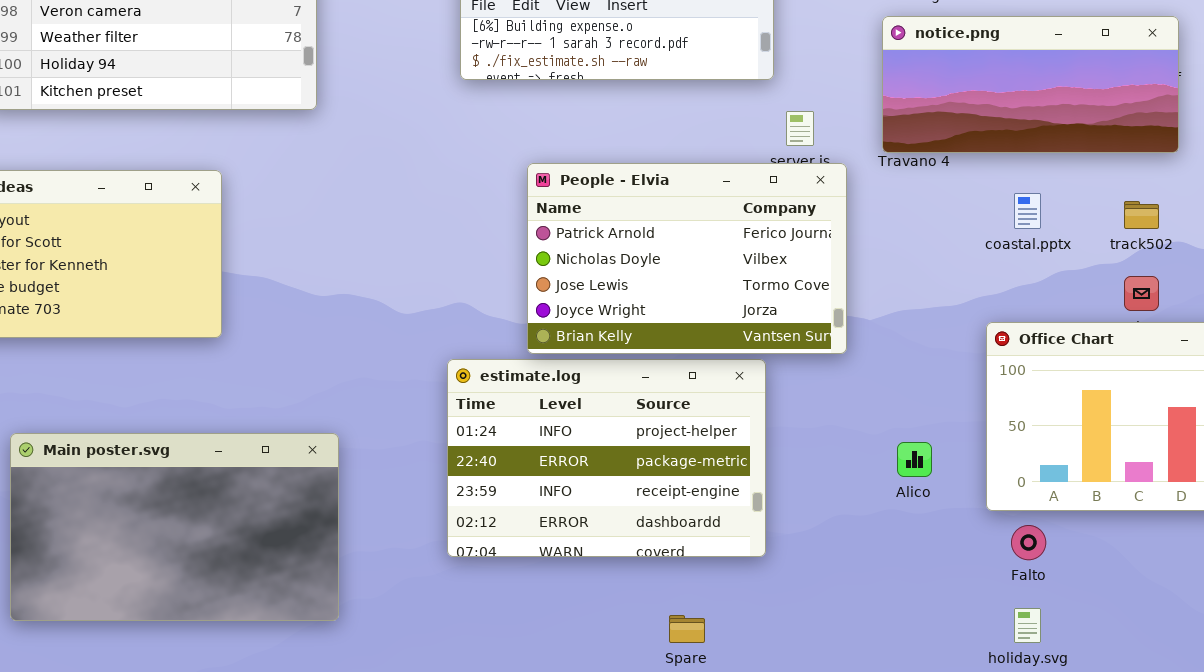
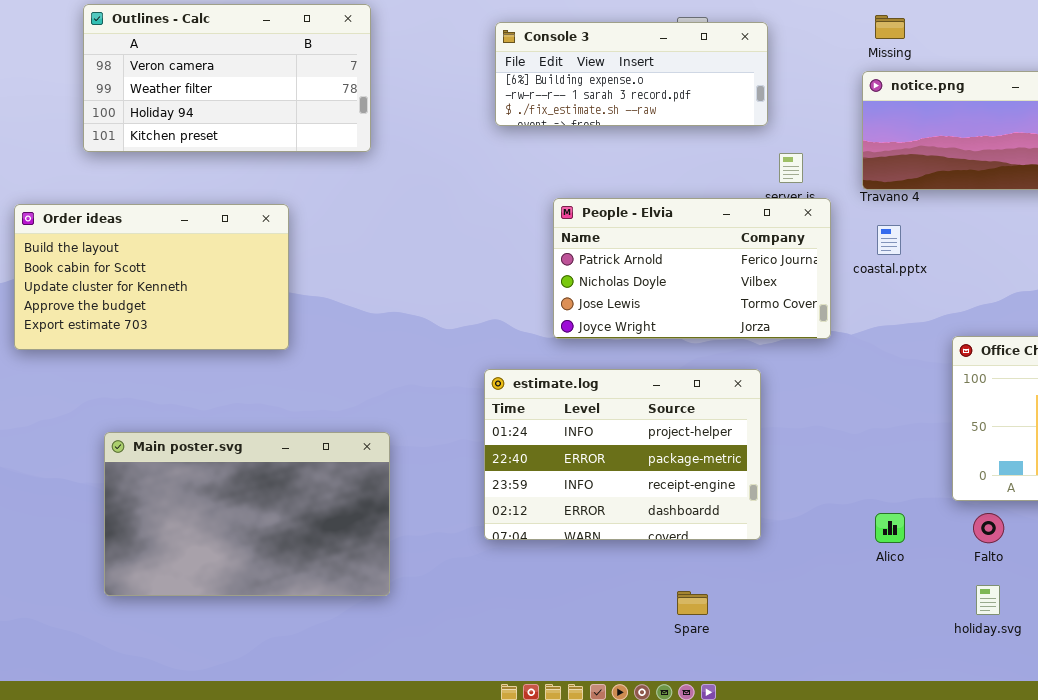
People - Elvia: [527,163,847,354] -> [553,198,831,339], resized
coastal.pptx: [1014,193,1041,229] -> [877,225,901,255], moved
Alico: [897,442,932,477] -> [875,513,905,543], moved

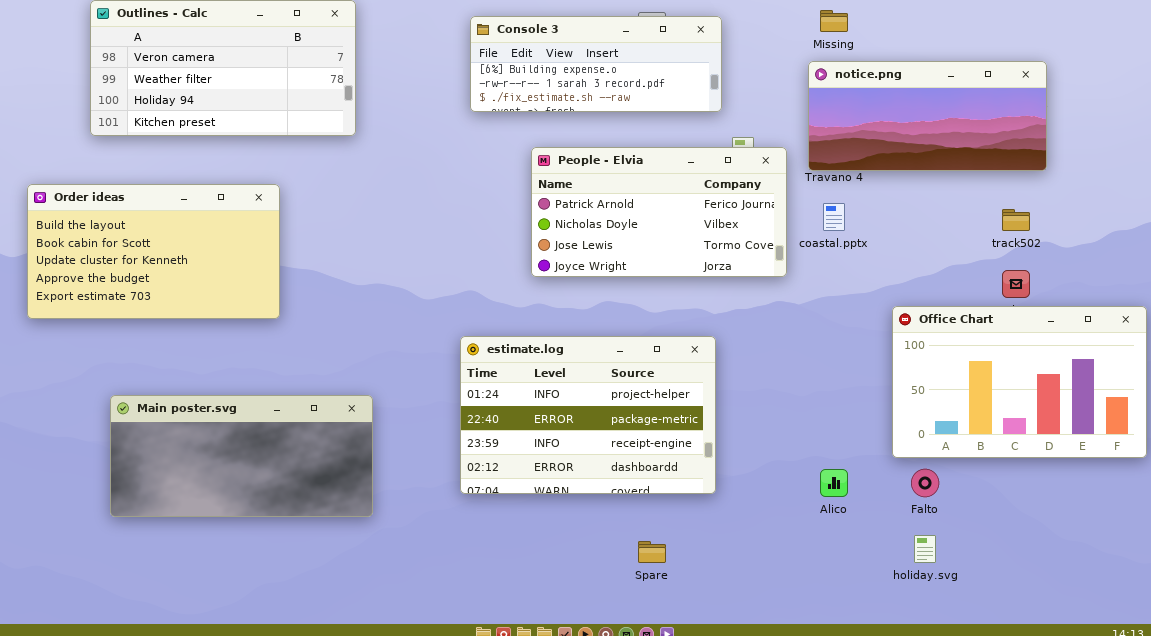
People - Elvia: [553,198,831,339] -> [531,147,787,277], moved
Main poster.svg: [104,432,390,596] -> [110,395,373,517], resized

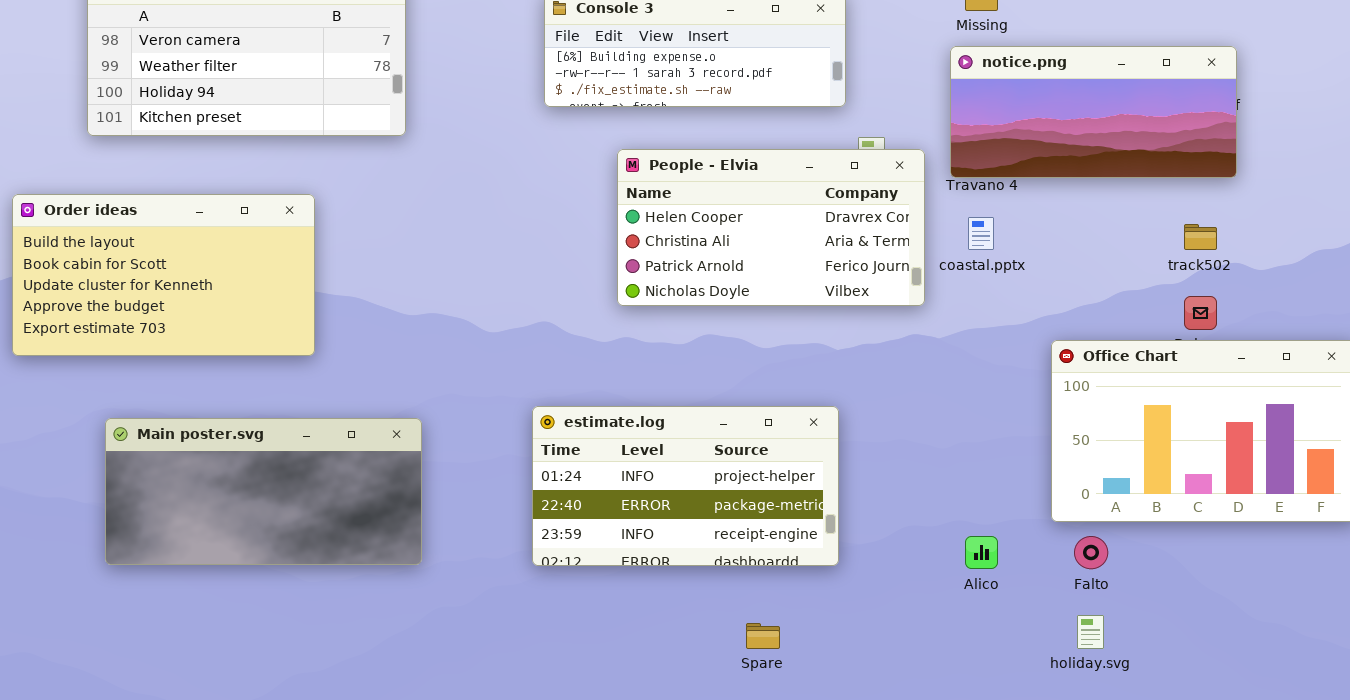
People - Elvia: [531,147,787,277] -> [617,149,925,306], scrolled up 2 rows
estimate.log: [460,336,716,494] -> [532,406,839,566], resized
Main poster.svg: [110,395,373,517] -> [105,418,422,565], moved

